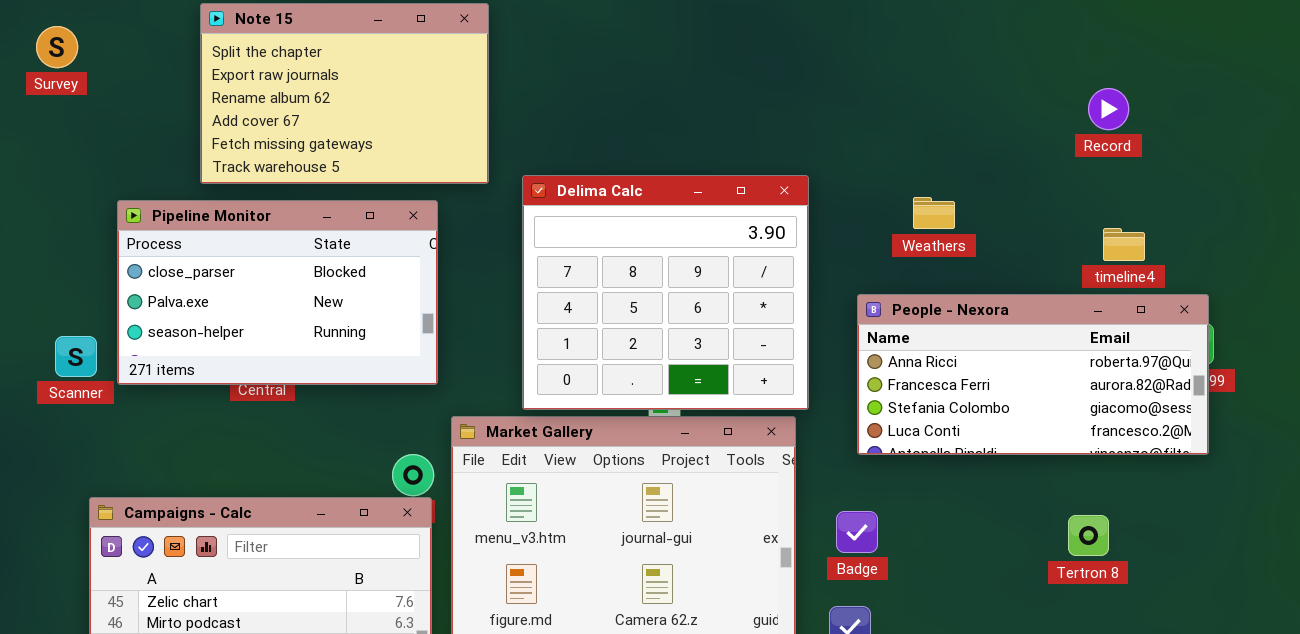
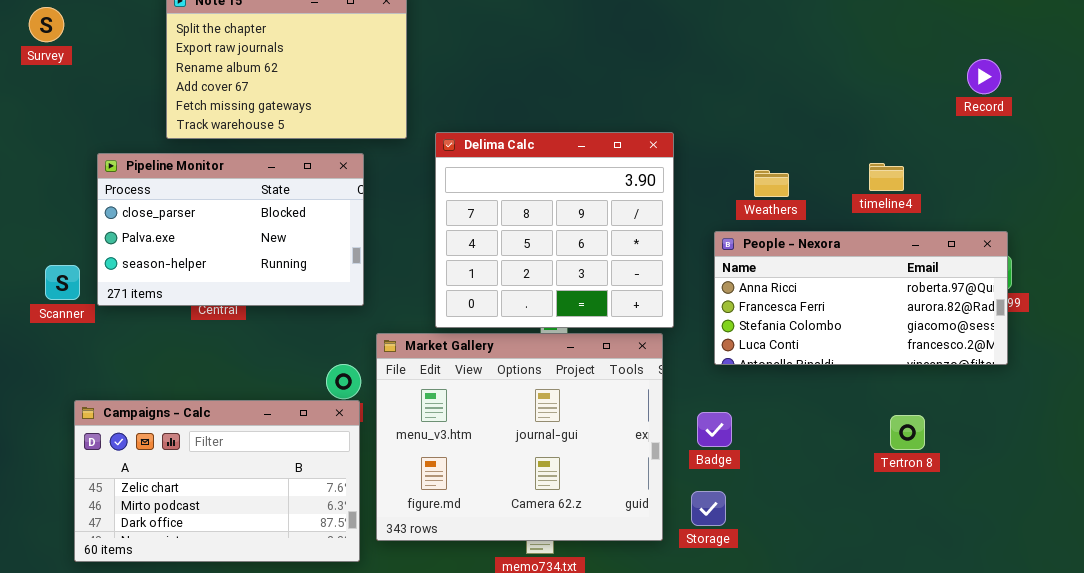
Record: [1088,88,1129,130] -> [967,59,1001,94], moved
Weathers: [913,197,955,229] -> [754,170,789,197], moved
timeline4: [1103,228,1145,261] -> [869,163,904,191], moved

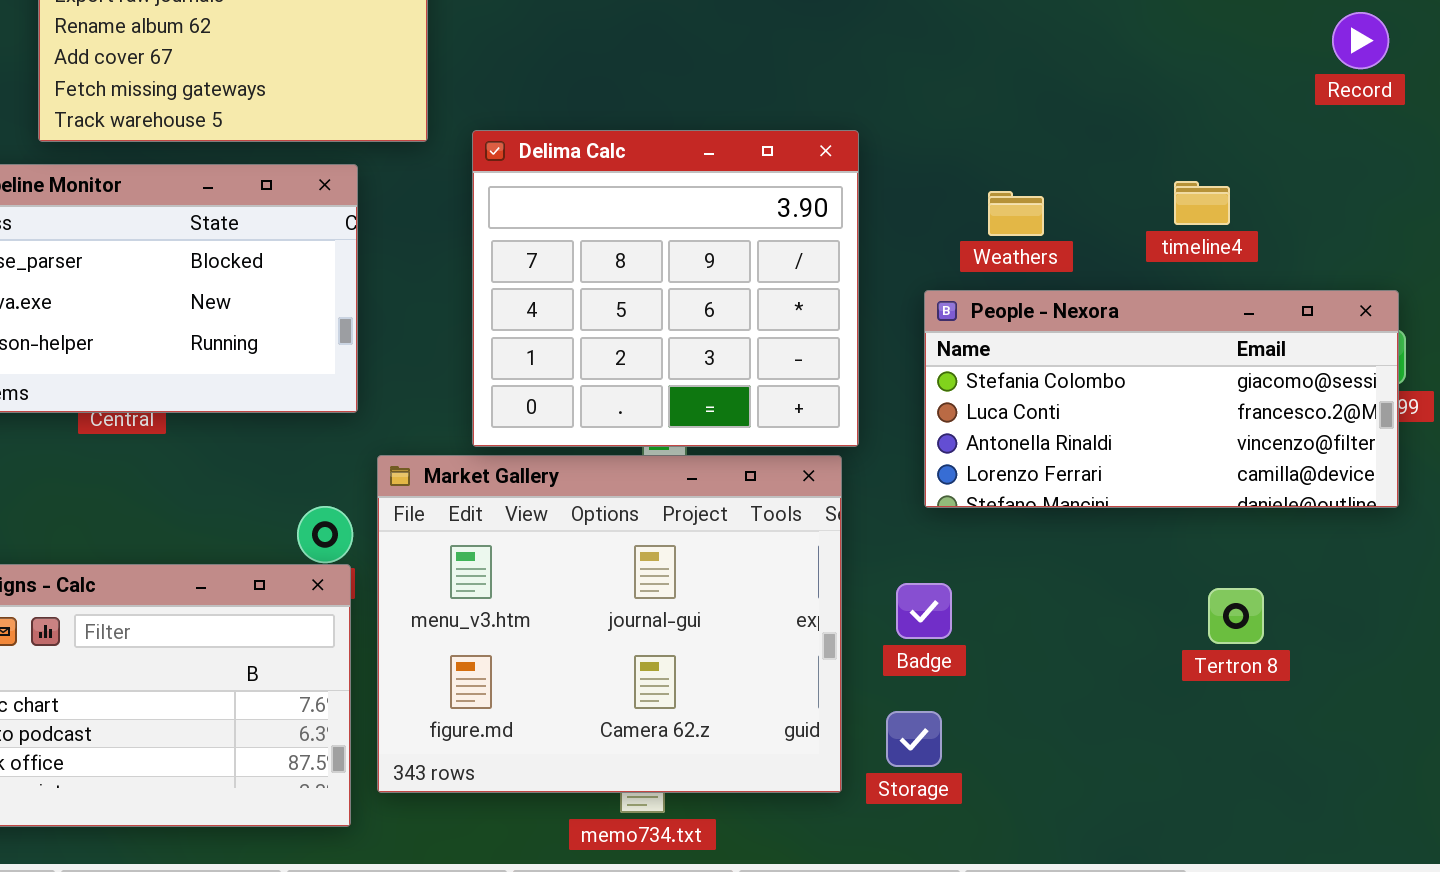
People - Nexora: [714,231,1008,365] -> [924,290,1399,508], scrolled down 2 rows

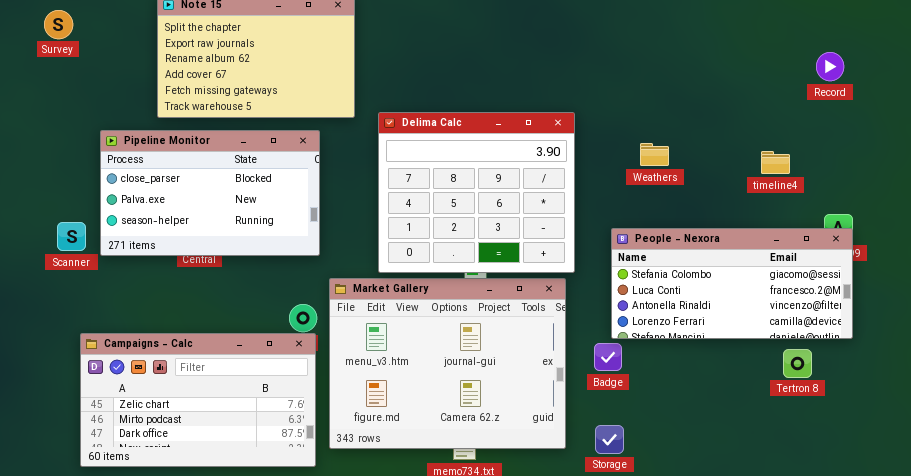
timeline4: [1174,181,1230,225] -> [761,151,790,174], moved
People - Nexora: [924,290,1399,508] -> [611,228,853,339], moved
Tertron 8: [1208,588,1264,644] -> [783,349,812,378], moved
Storage: [886,711,942,767] -> [595,425,624,454], moved

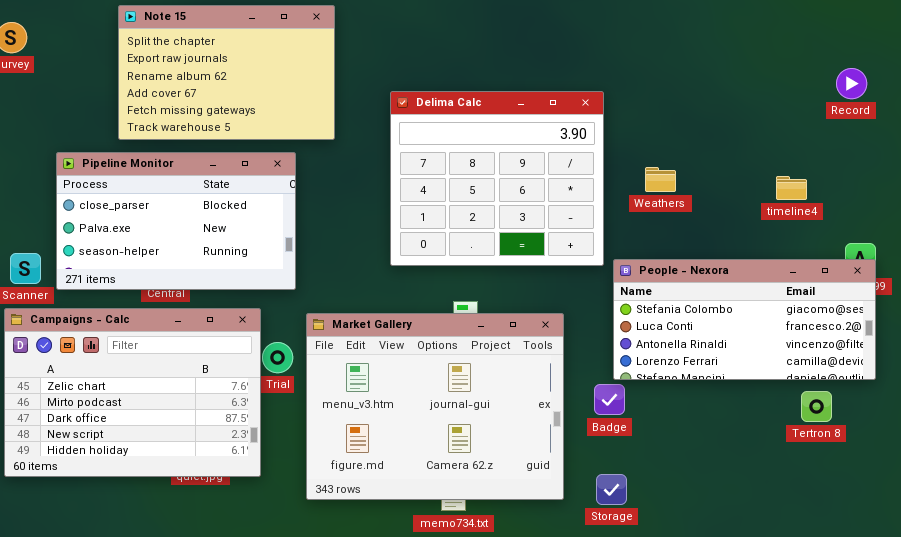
Delima Calc: [378,112,575,273] -> [390,91,604,266], moved
Campaigns - Calc: [80,333,316,467] -> [4,308,261,477], moved, resized

